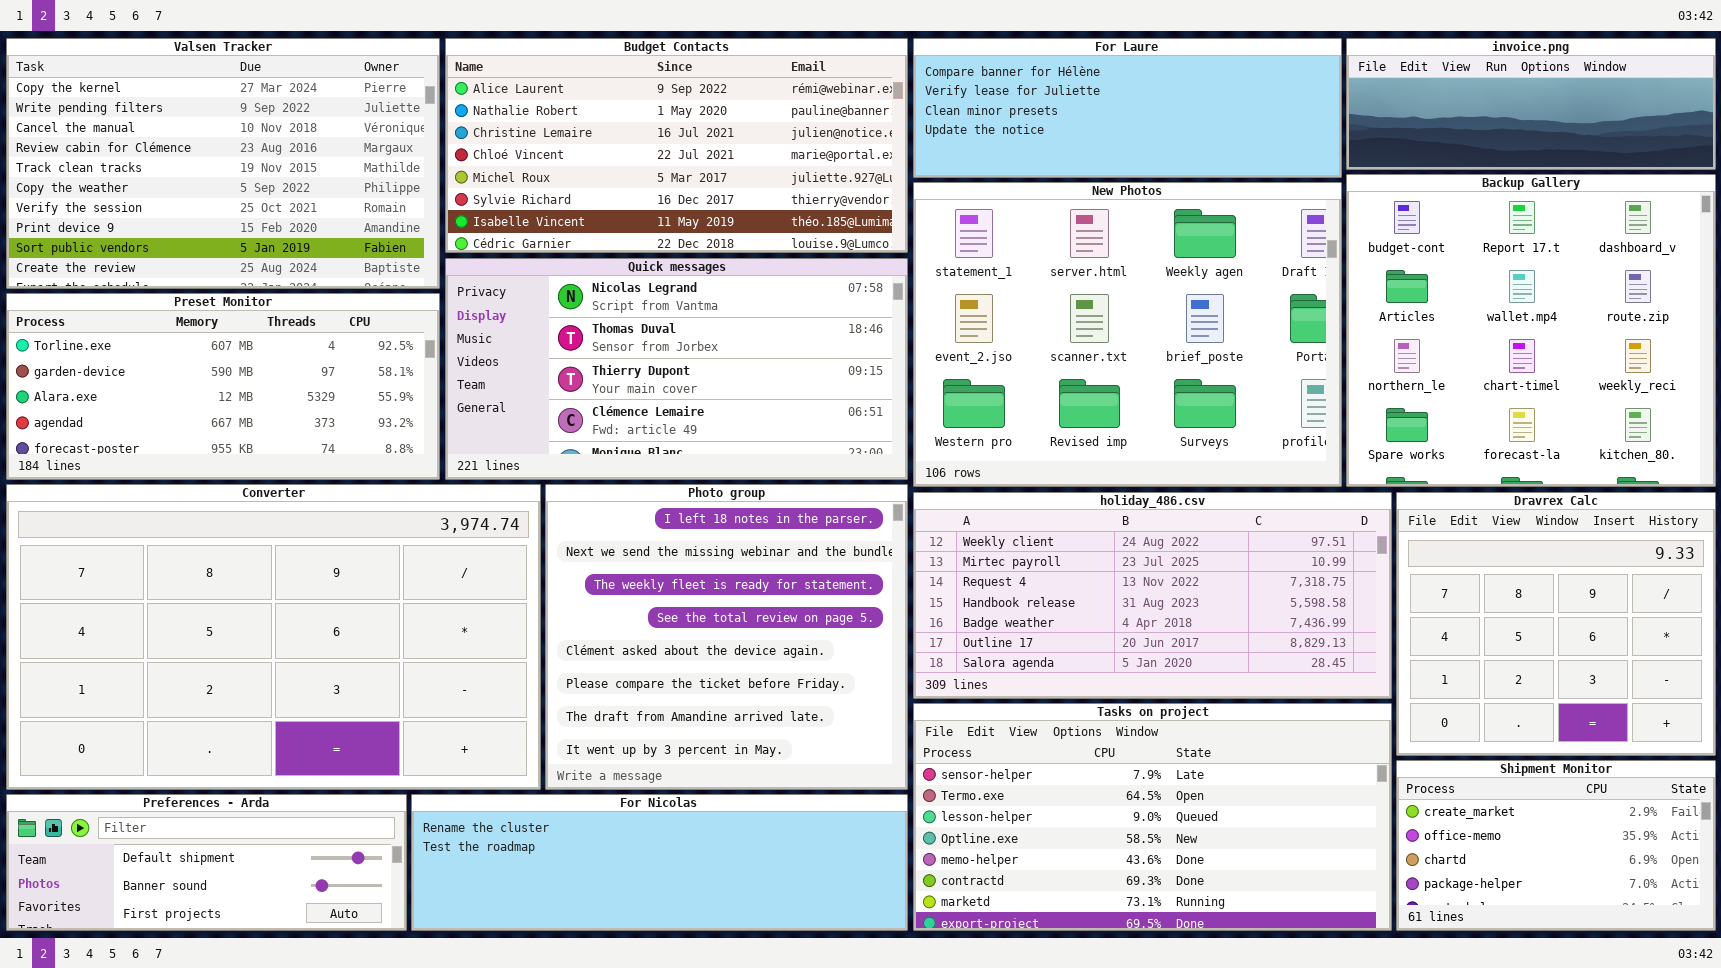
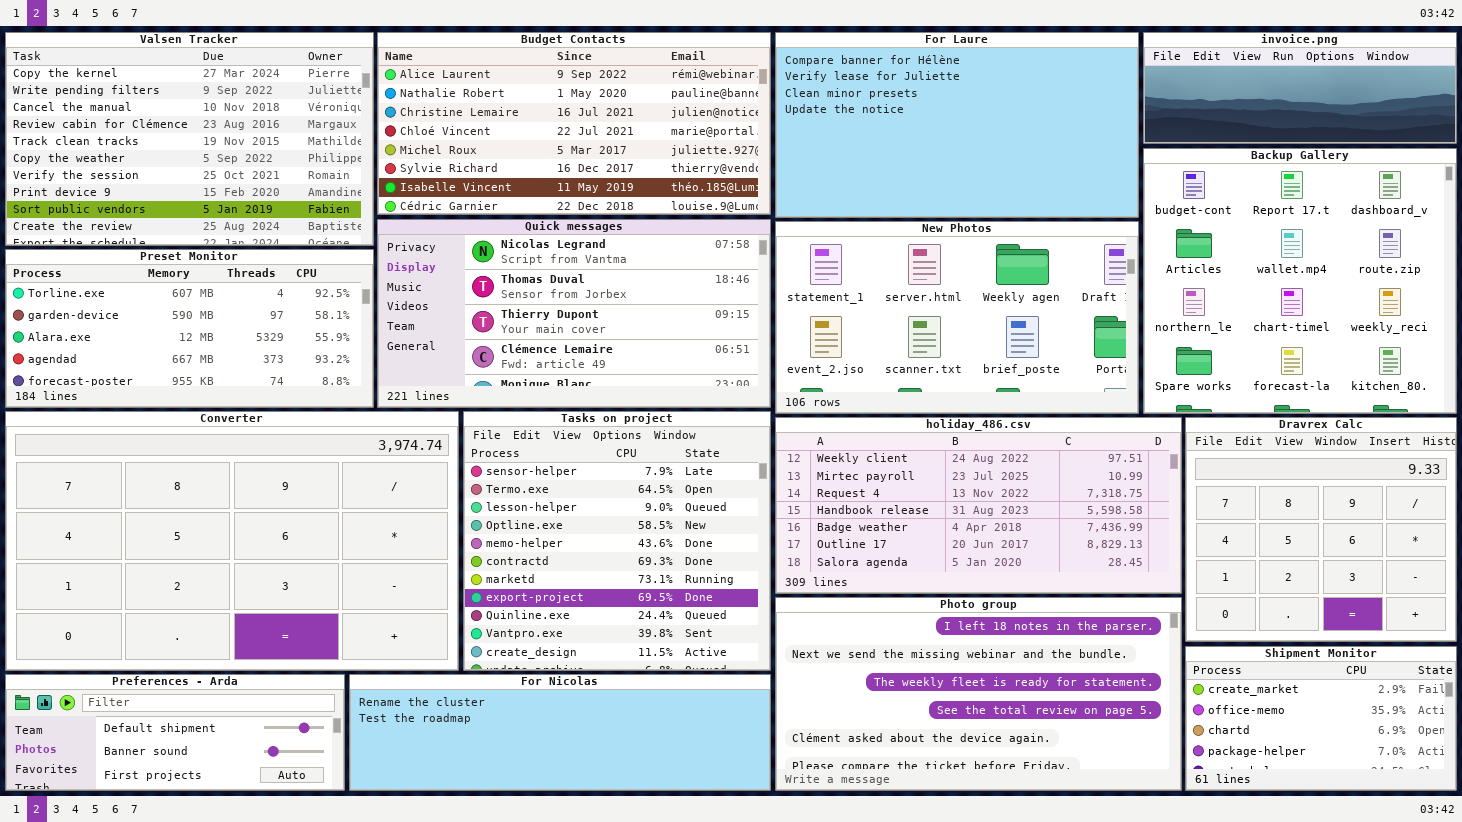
For Laure: [913,38,1342,178] -> [775,32,1139,218], resized
New Photos: [913,182,1342,487] -> [775,221,1139,414], resized
Photo group: [545,484,908,790] -> [775,597,1182,791], moved, resized
Tasks on project: [913,703,1392,931] -> [463,411,771,671], moved, resized

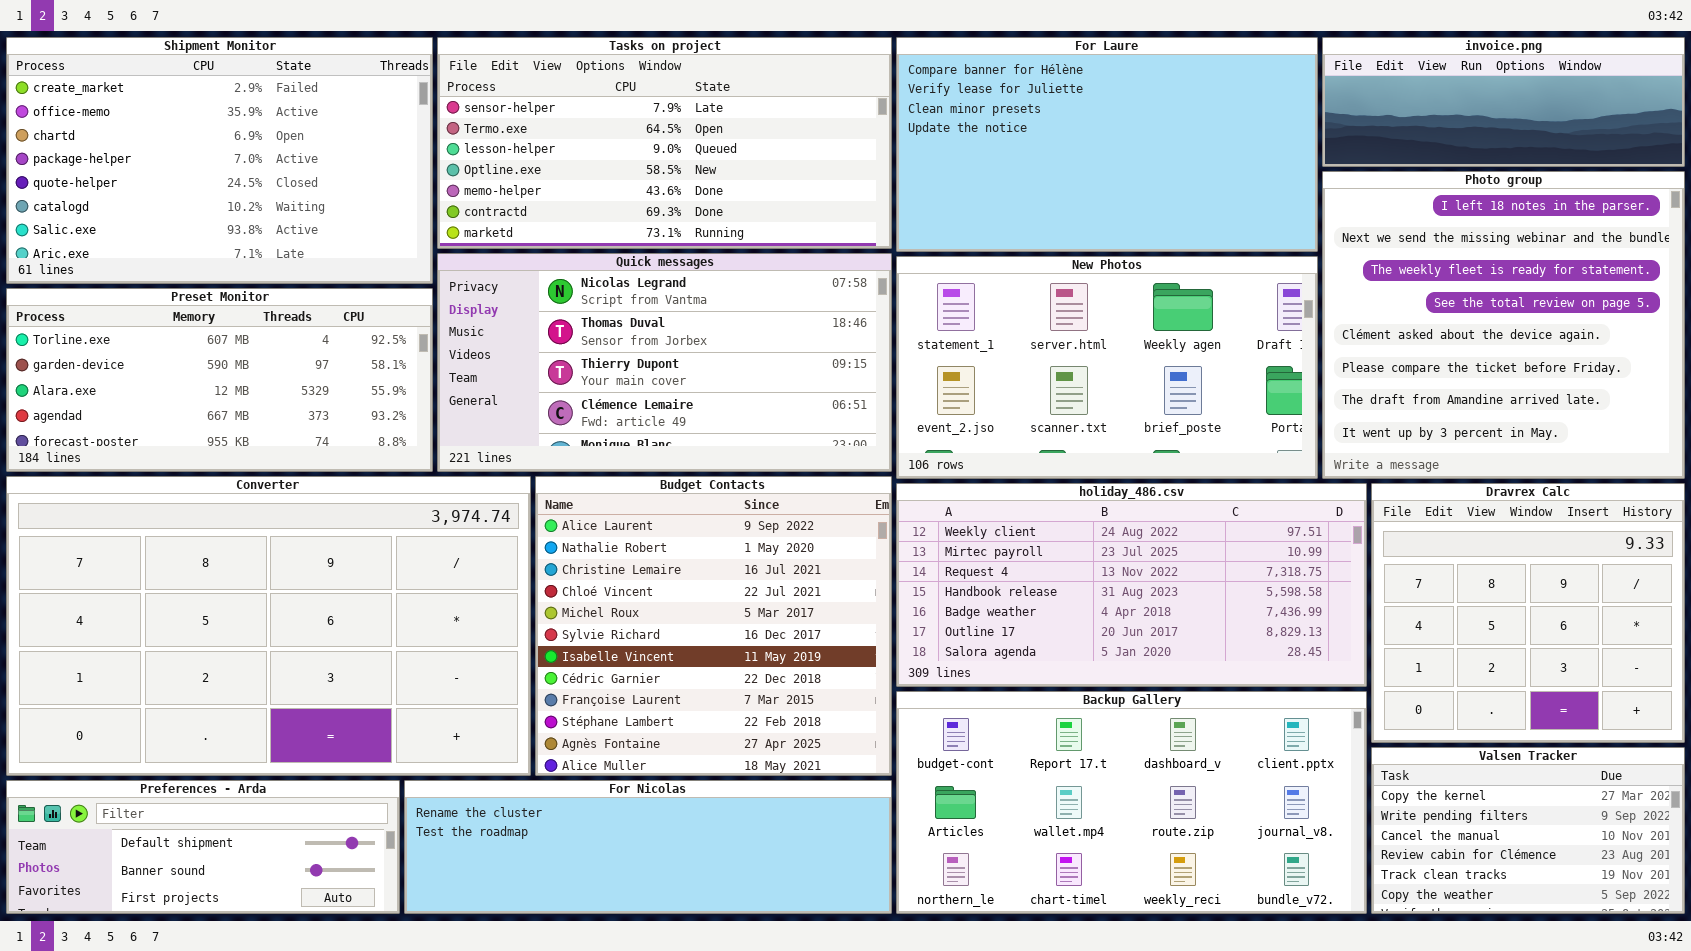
Valsen Tracker: [5,32,374,246] -> [1371,747,1685,914], moved, resized
Budget Contacts: [377,32,771,215] -> [535,476,892,776], moved, resized
Backup Gallery: [1143,148,1457,414] -> [896,691,1367,914], moved, resized
Tasks on project: [463,411,771,671] -> [437,37,892,249], moved, resized
Photo group: [775,597,1182,791] -> [1322,171,1685,479], moved, resized
Shipment Monitor: [1185,646,1457,791] -> [6,37,433,284], moved, resized

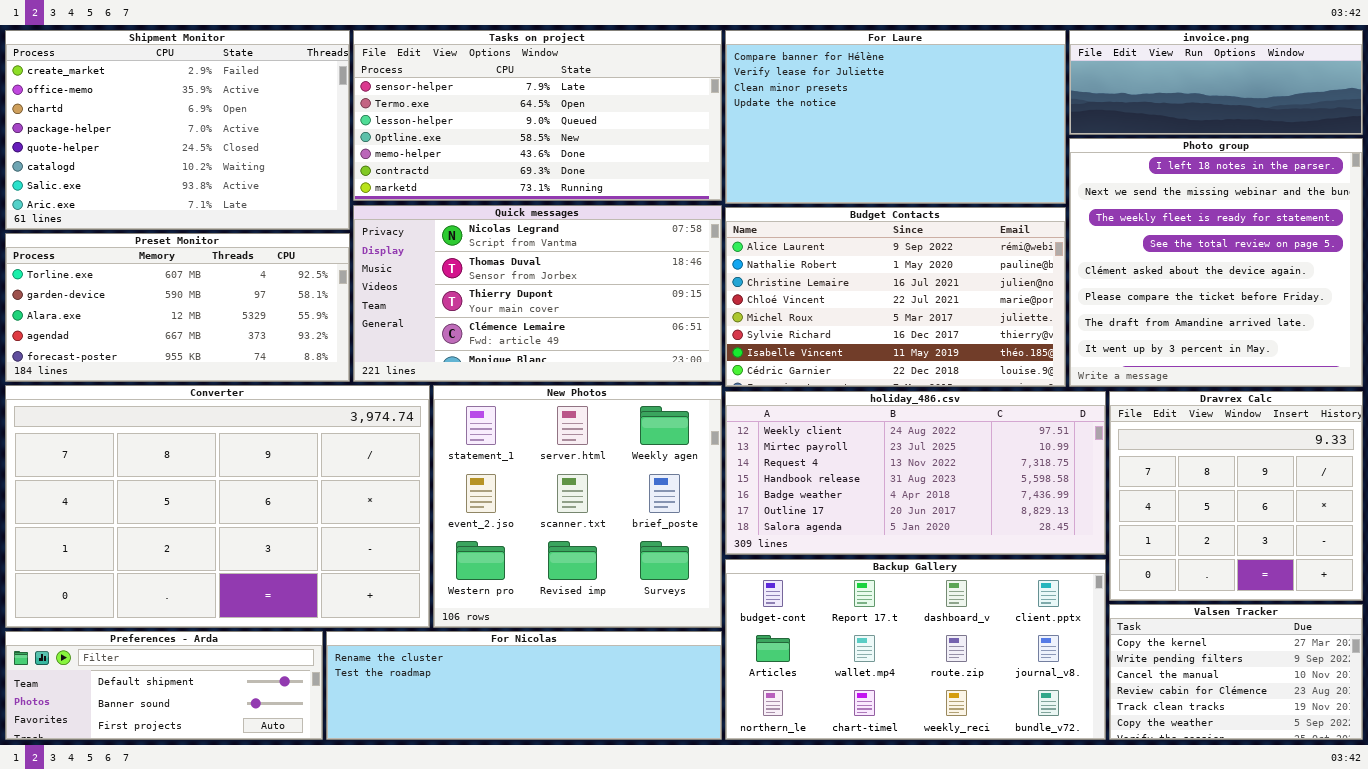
New Photos: [896,256,1318,479] -> [433,385,722,628], moved, resized
Budget Contacts: [535,476,892,776] -> [725,207,1066,387], moved, resized

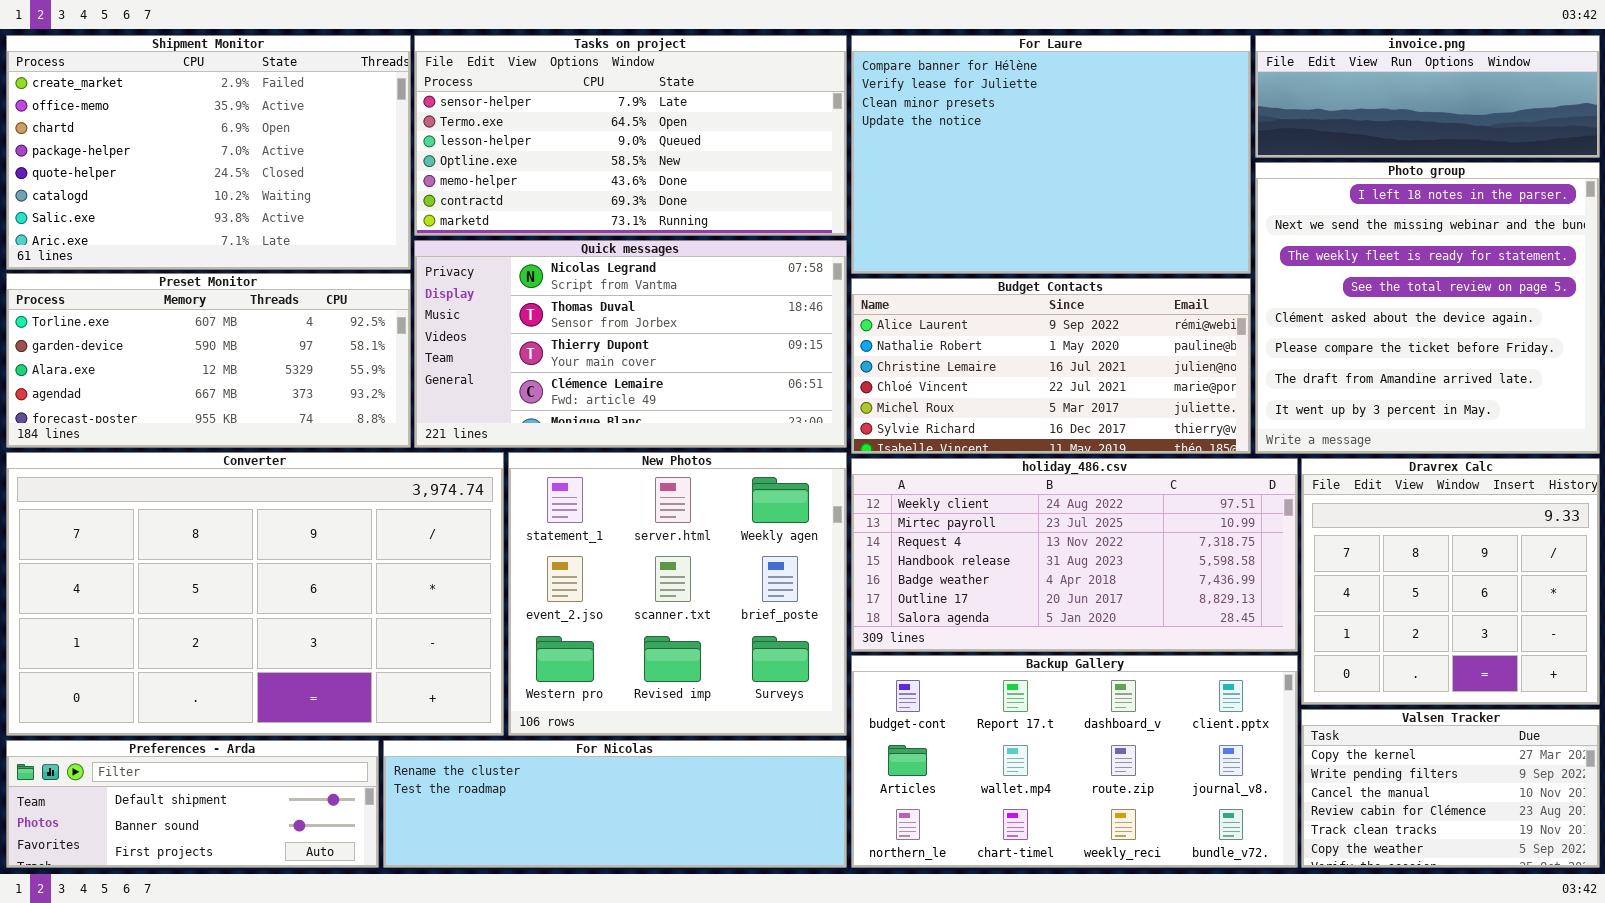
For Laure: [725,30,1066,204] -> [851,35,1251,274], resized
Budget Contacts: [725,207,1066,387] -> [851,278,1251,454], resized

